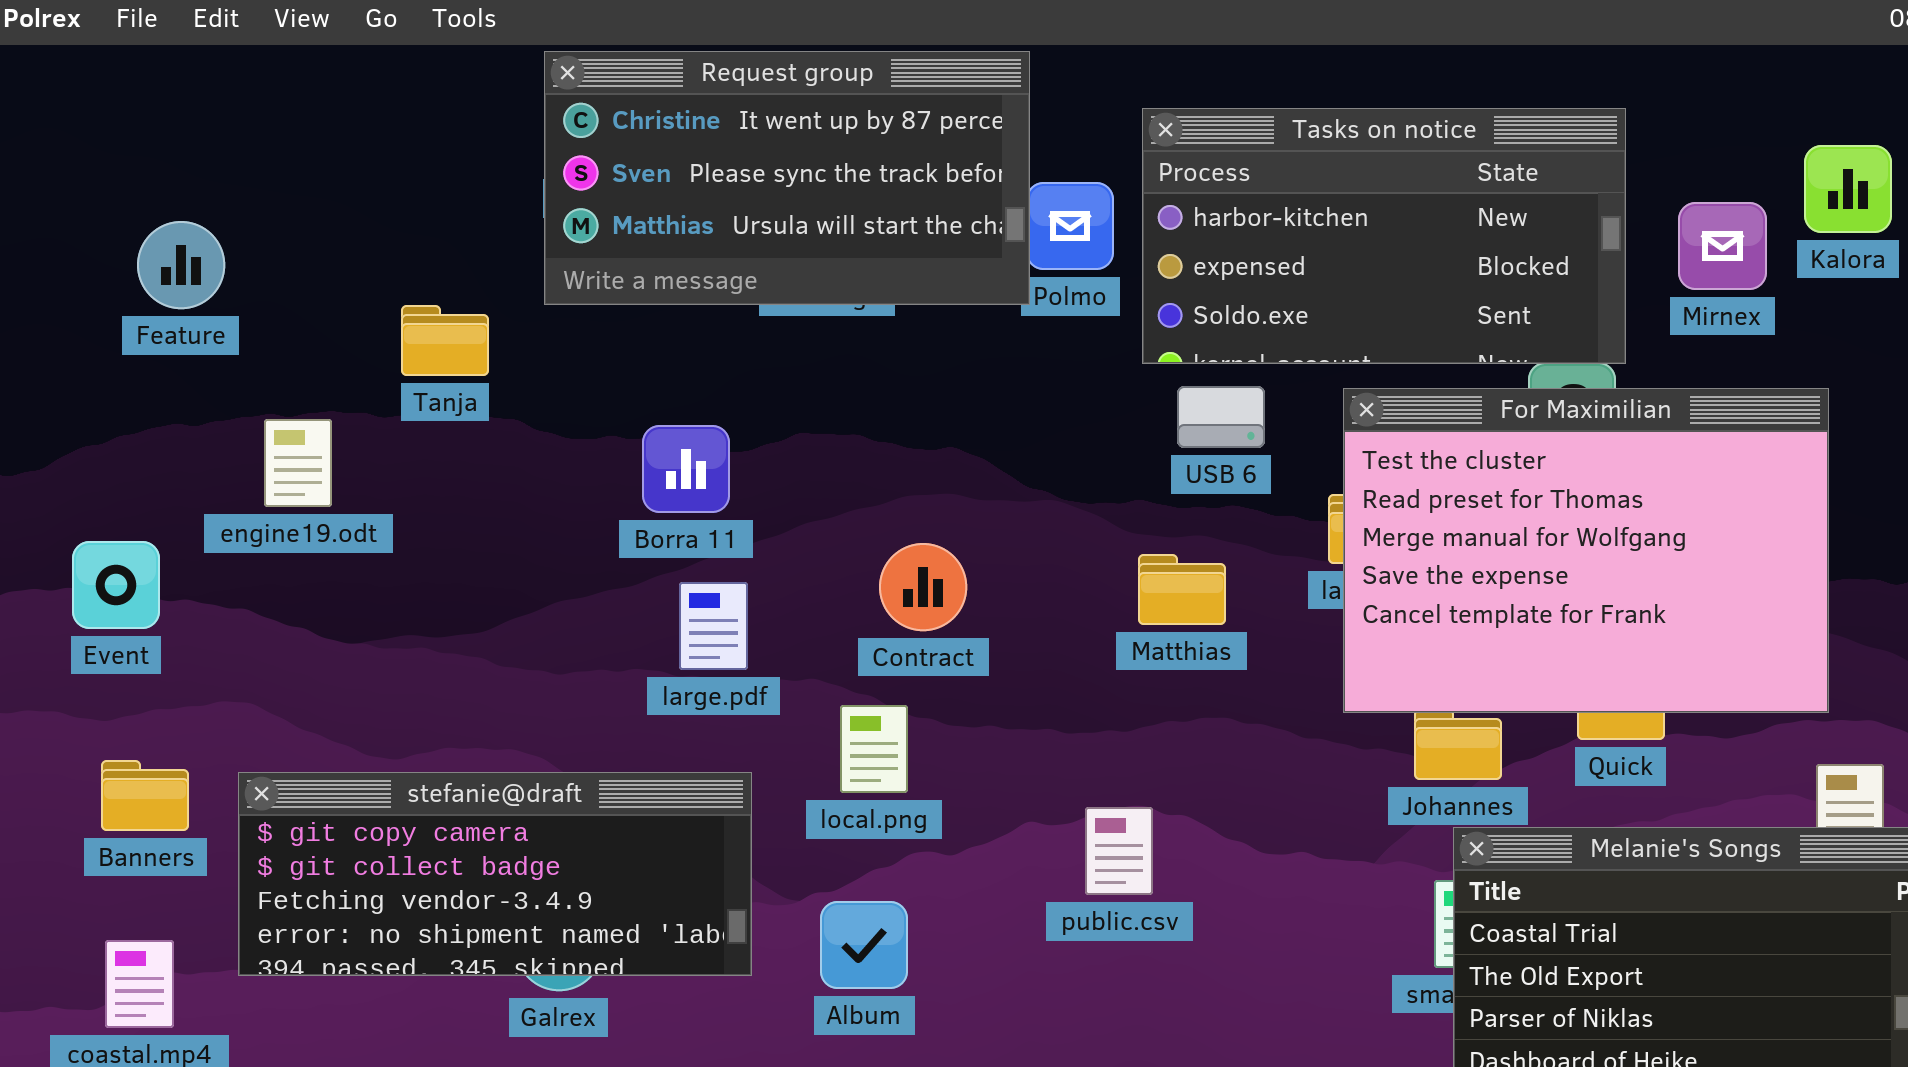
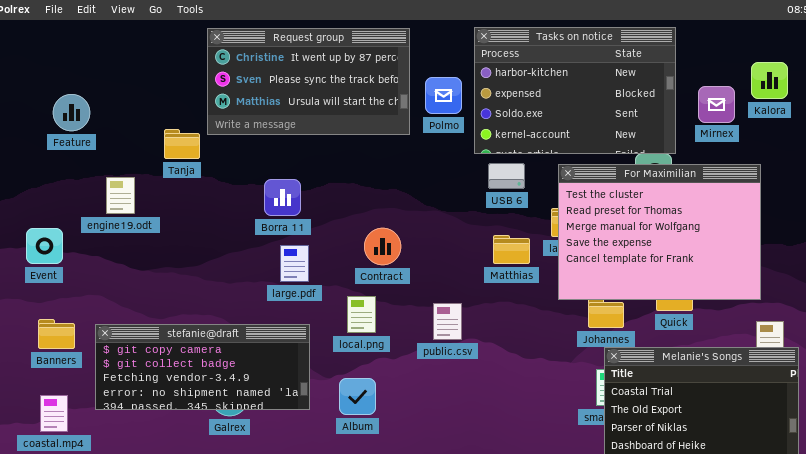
Request group: [544,51,1030,305] -> [207,28,410,135], moved
Tasks on notice: [1142,108,1626,364] -> [474,27,676,154], resized
Matthias: [1138,554,1226,625] -> [493,235,530,264], moved
public.csv: [1085,807,1153,895] -> [433,303,462,340], moved

